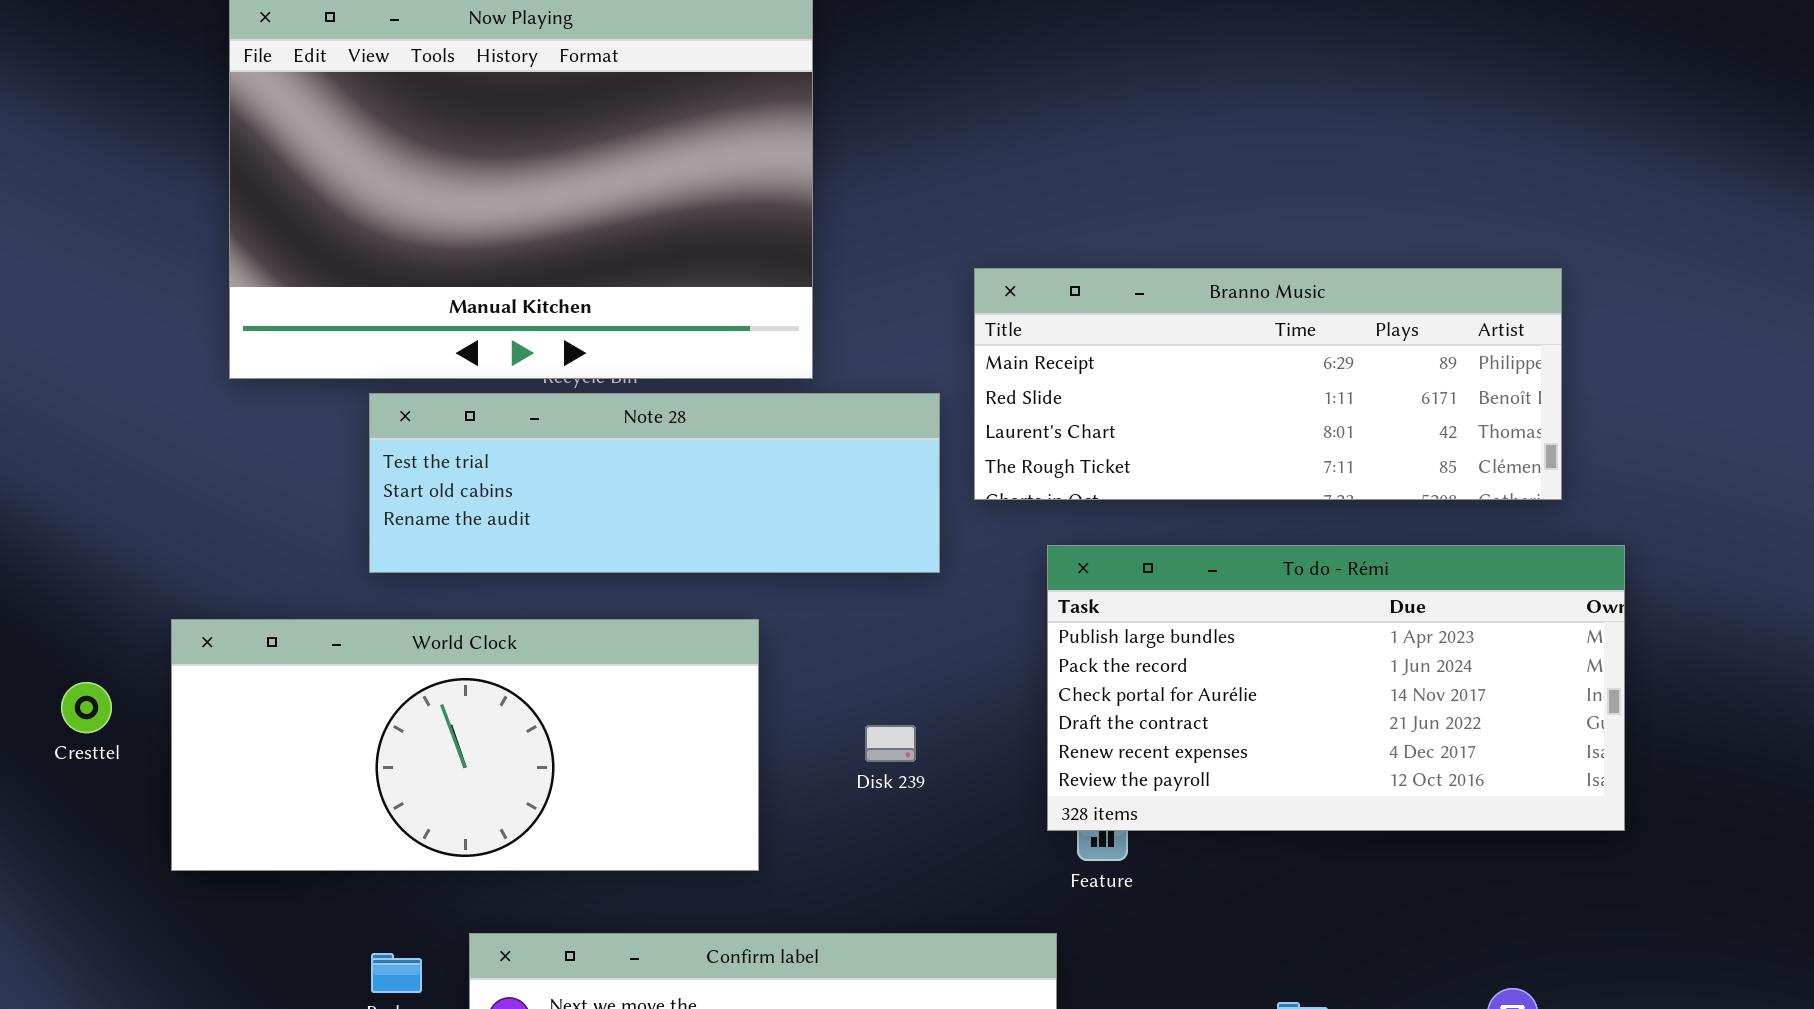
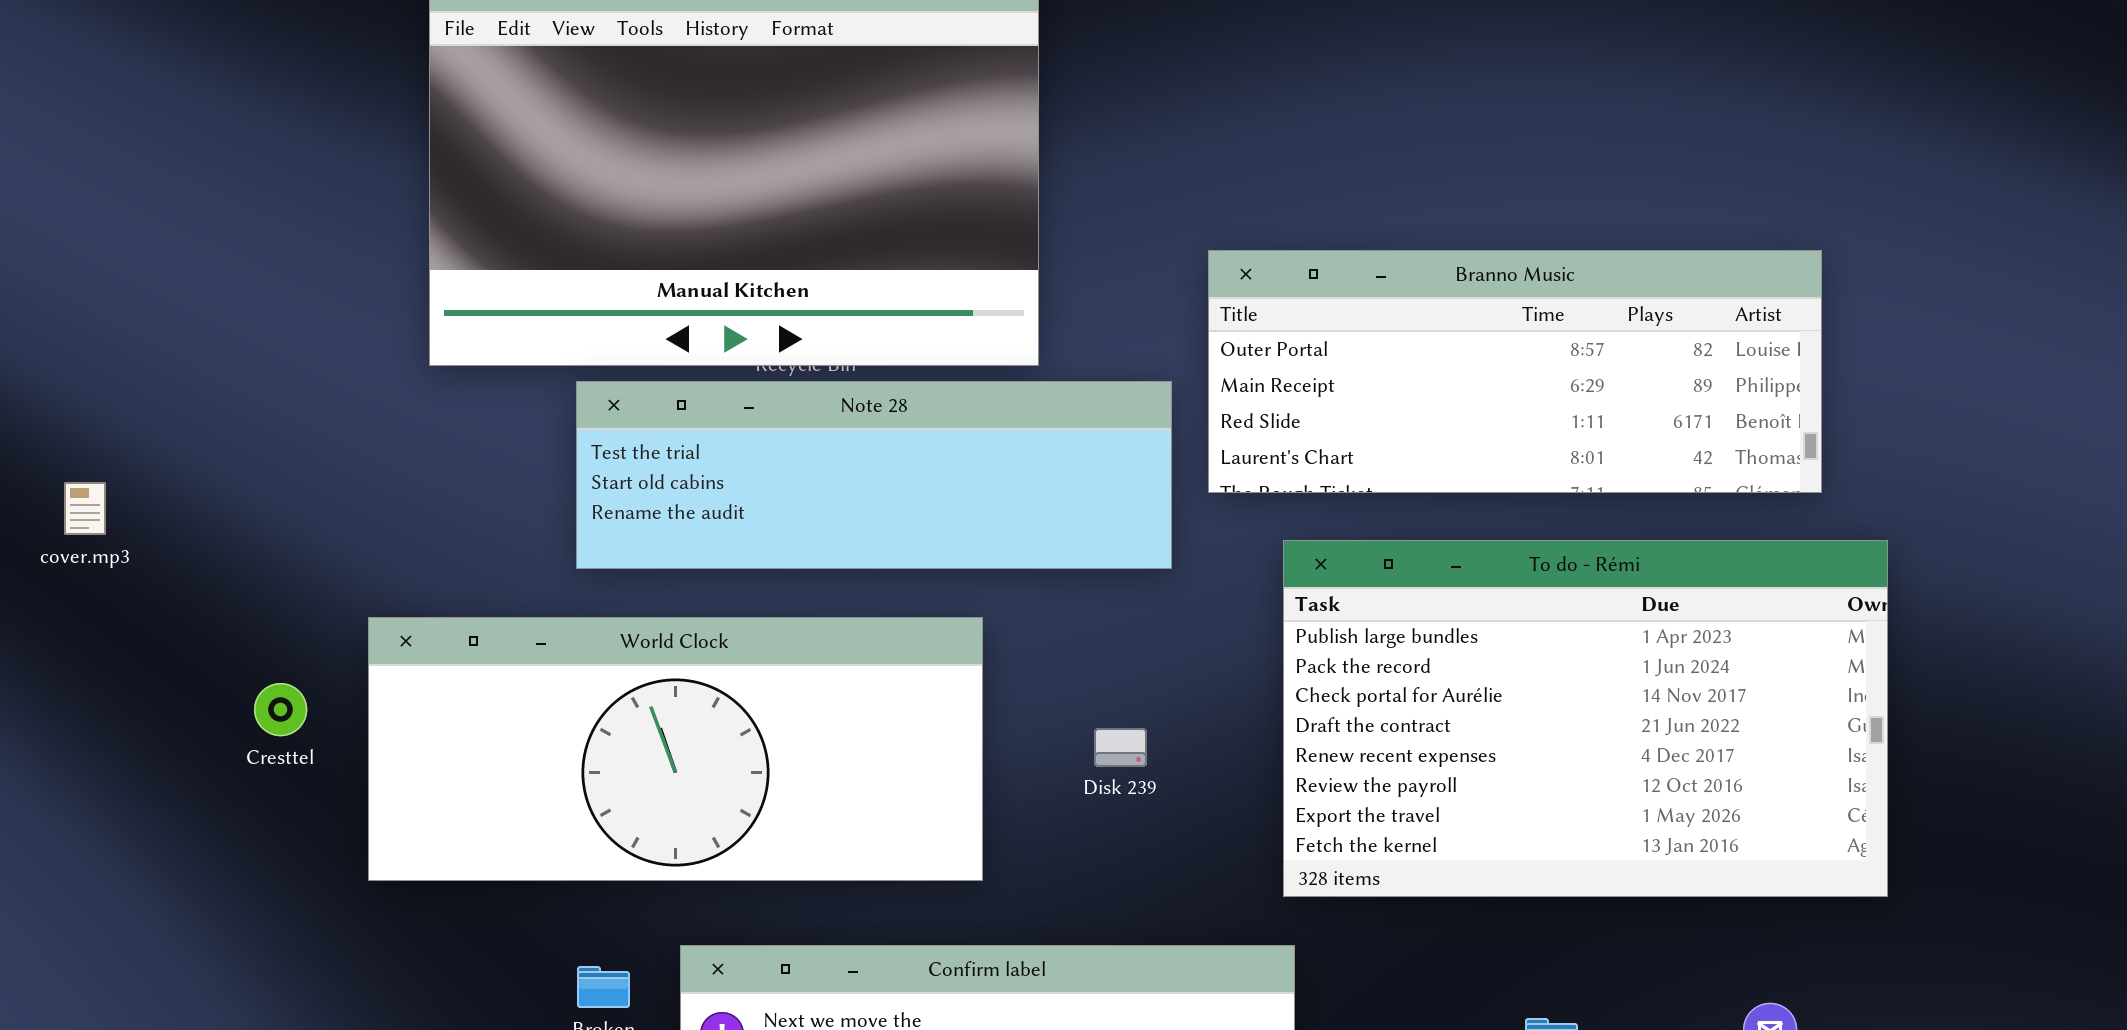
Branno Music: [974,268,1562,500] -> [1208,250,1822,493], scrolled up 1 row
To do - Rémi: [1047,545,1625,831] -> [1283,540,1888,897], resized

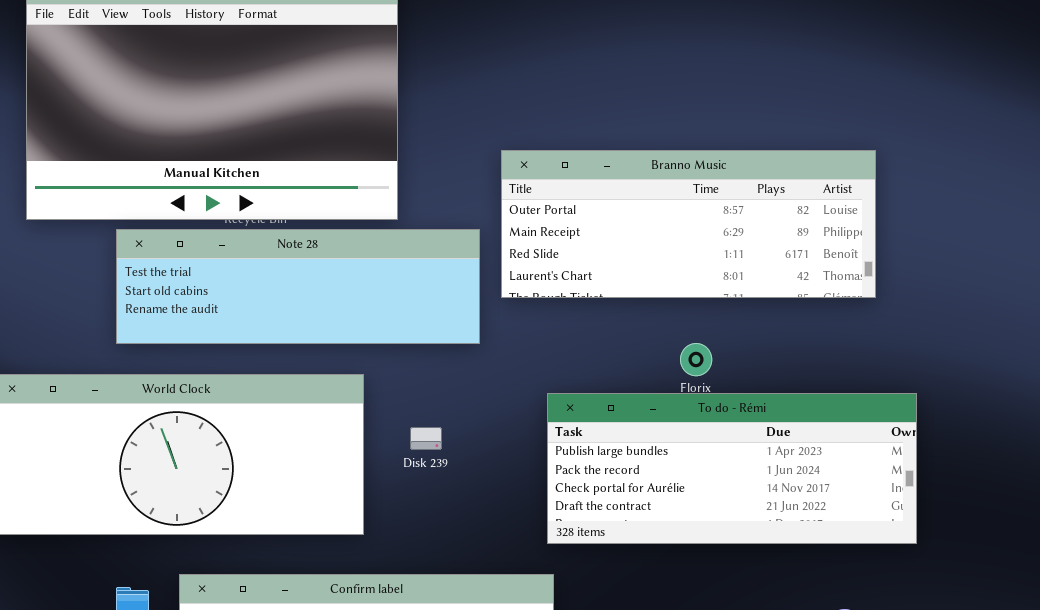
To do - Rémi: [1283,540,1888,897] -> [547,393,917,544], resized
Disk 239: [1094,728,1147,767] -> [410,427,442,450], moved

